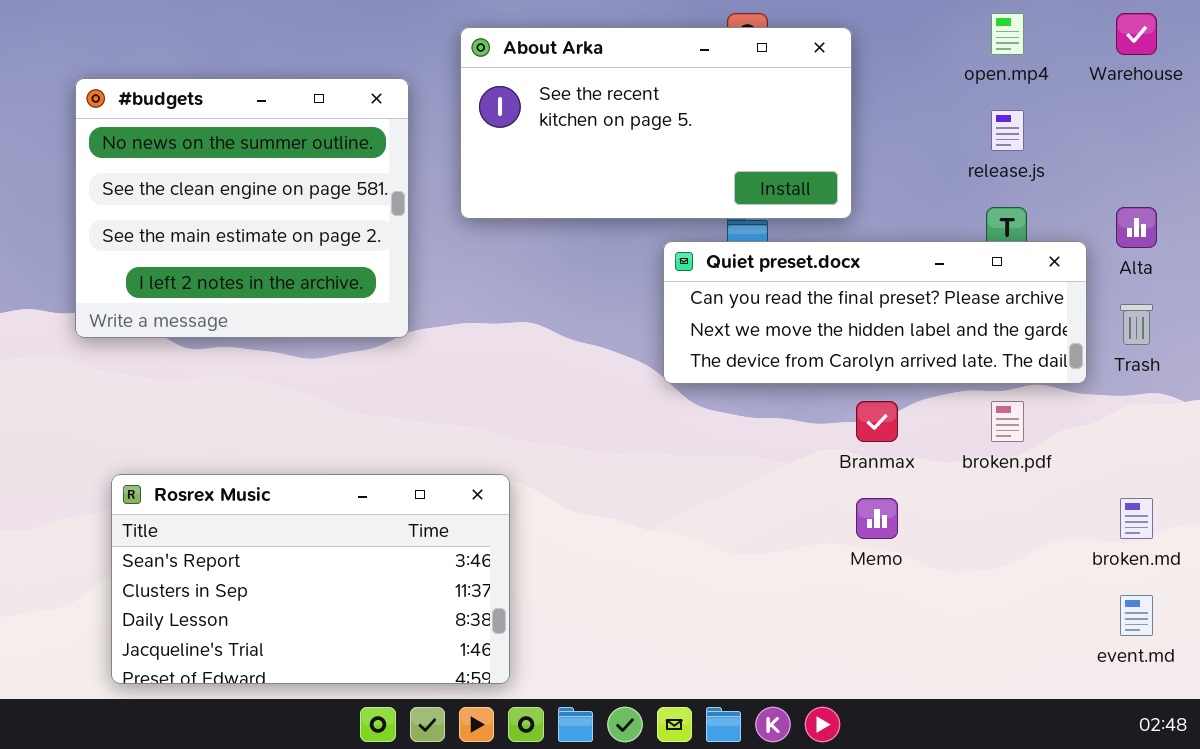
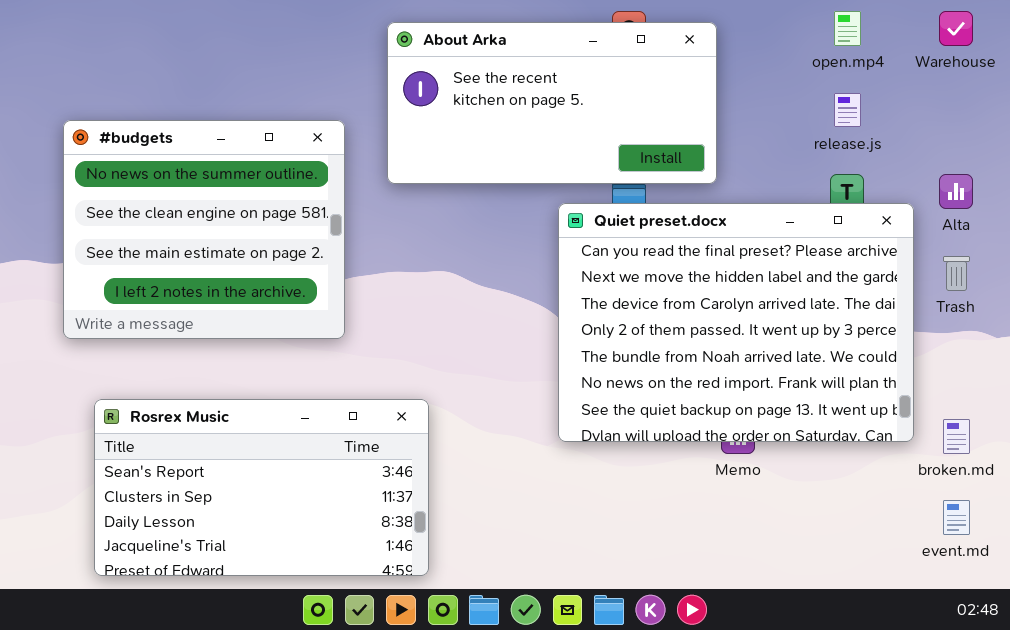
#budgets: [75,78,409,338] -> [63,120,345,339], moved
Quiet preset.docx: [663,241,1087,384] -> [558,203,914,442], resized

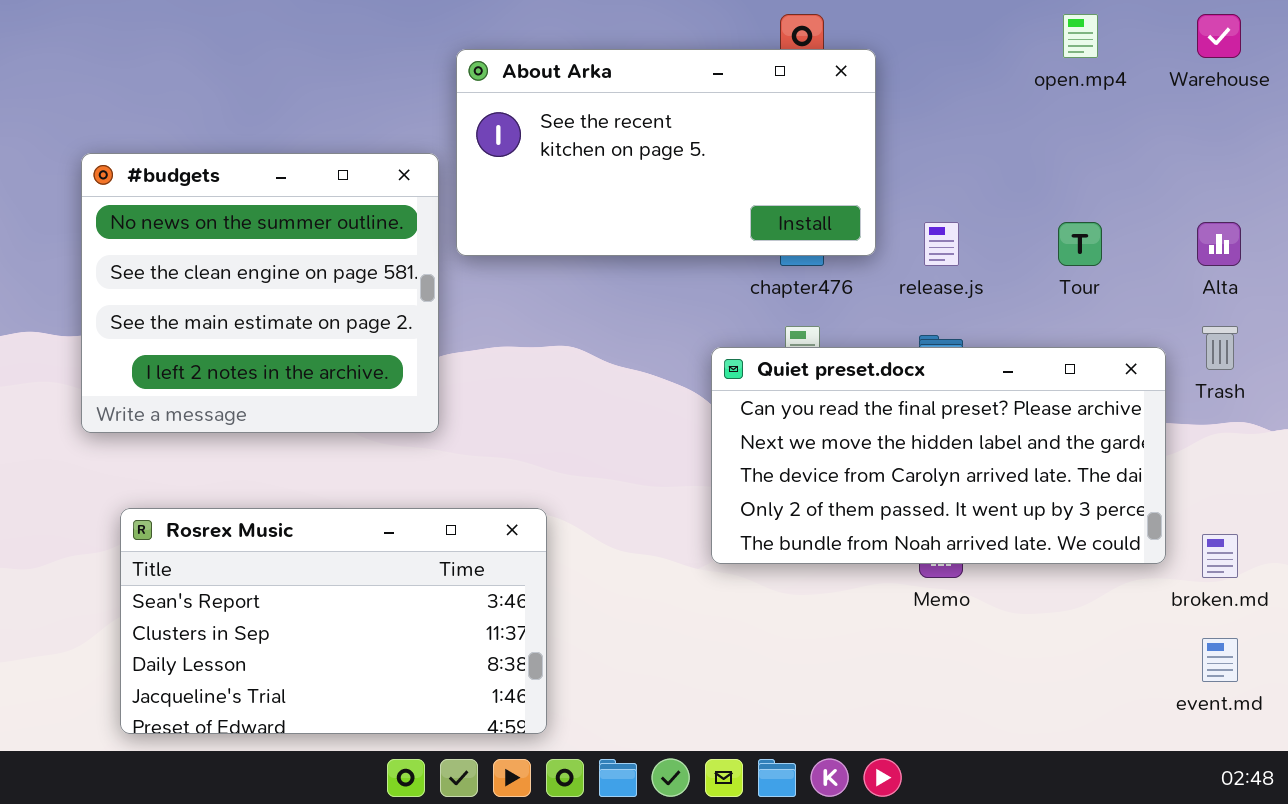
About Arka: [387,22,717,184] -> [456,49,876,256], moved
release.js: [834,93,861,127] -> [924,222,959,266], moved
Quiet preset.docx: [558,203,914,442] -> [711,347,1166,564], resized

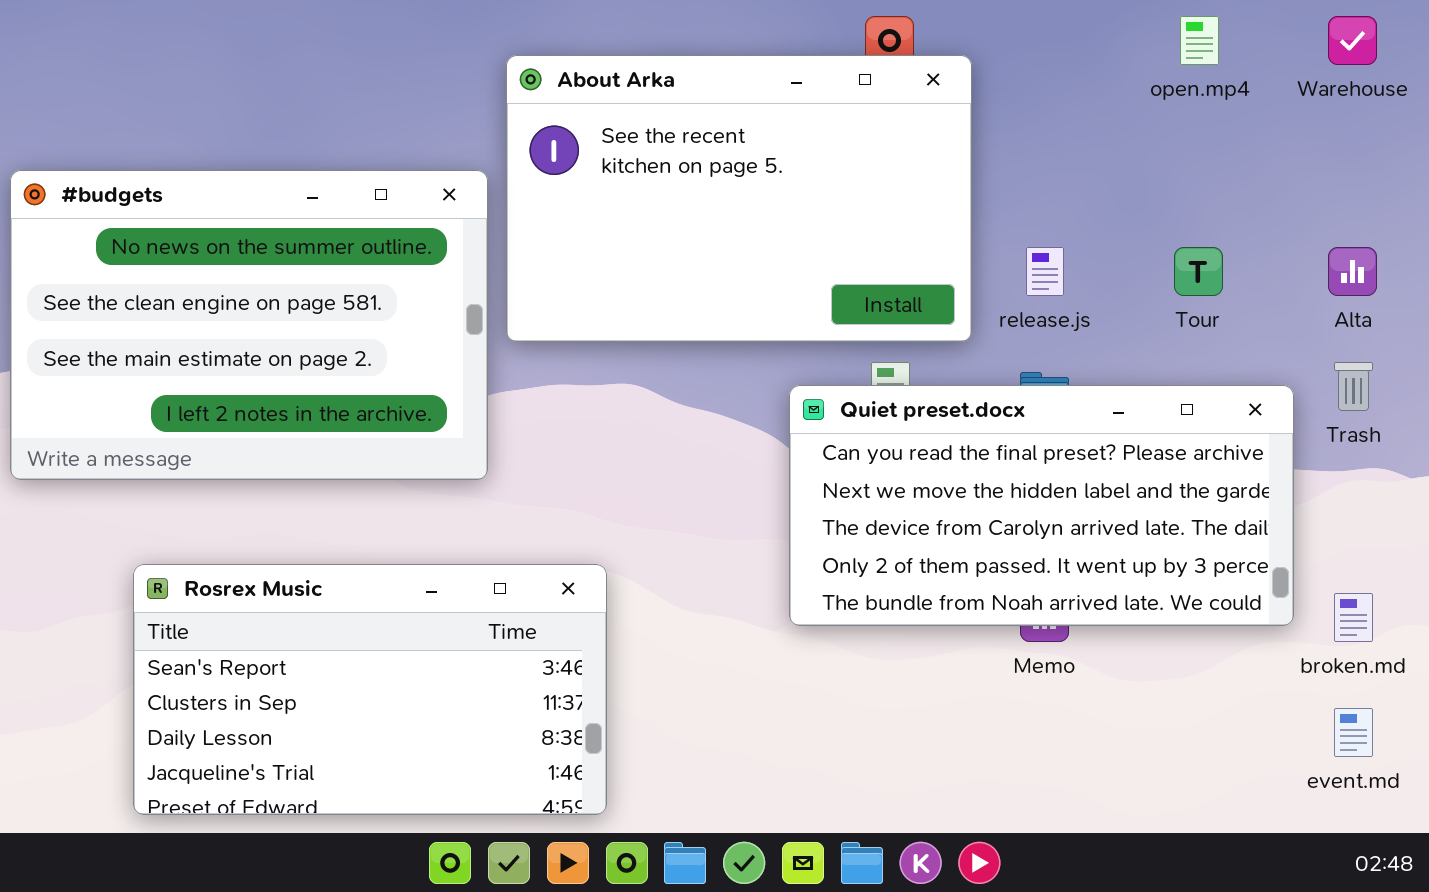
About Arka: [456,49,876,256] -> [506,55,972,342], resized
#budgets: [81,153,439,433] -> [10,170,488,480], resized

